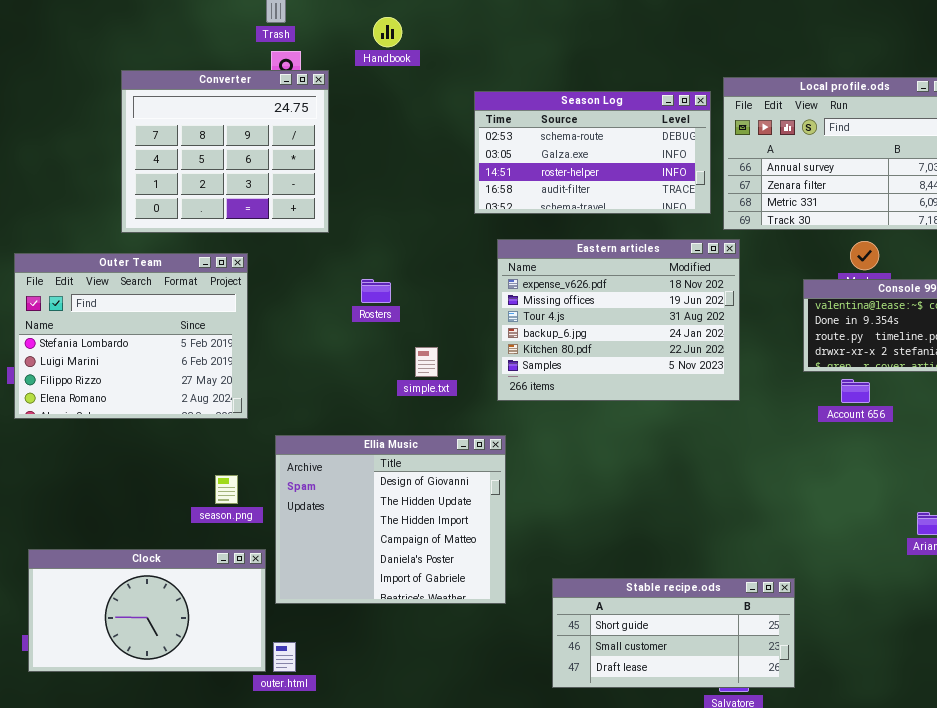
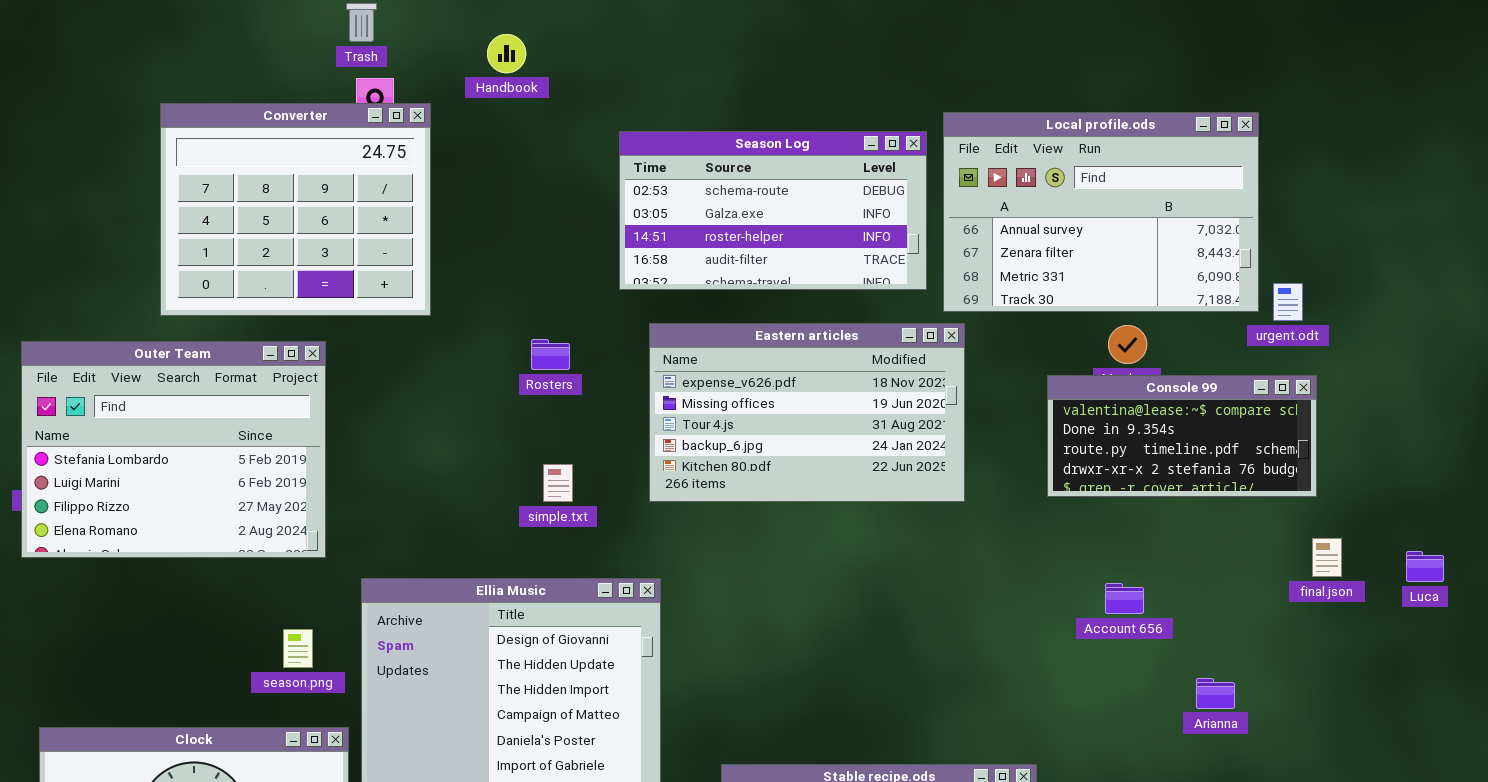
Eastern articles: [497,239,740,401] -> [649,323,965,502], resized
Rosters: [361,279,391,303] -> [531,339,570,370], moved
Account 656: [841,379,870,403] -> [1105,583,1144,614], moved

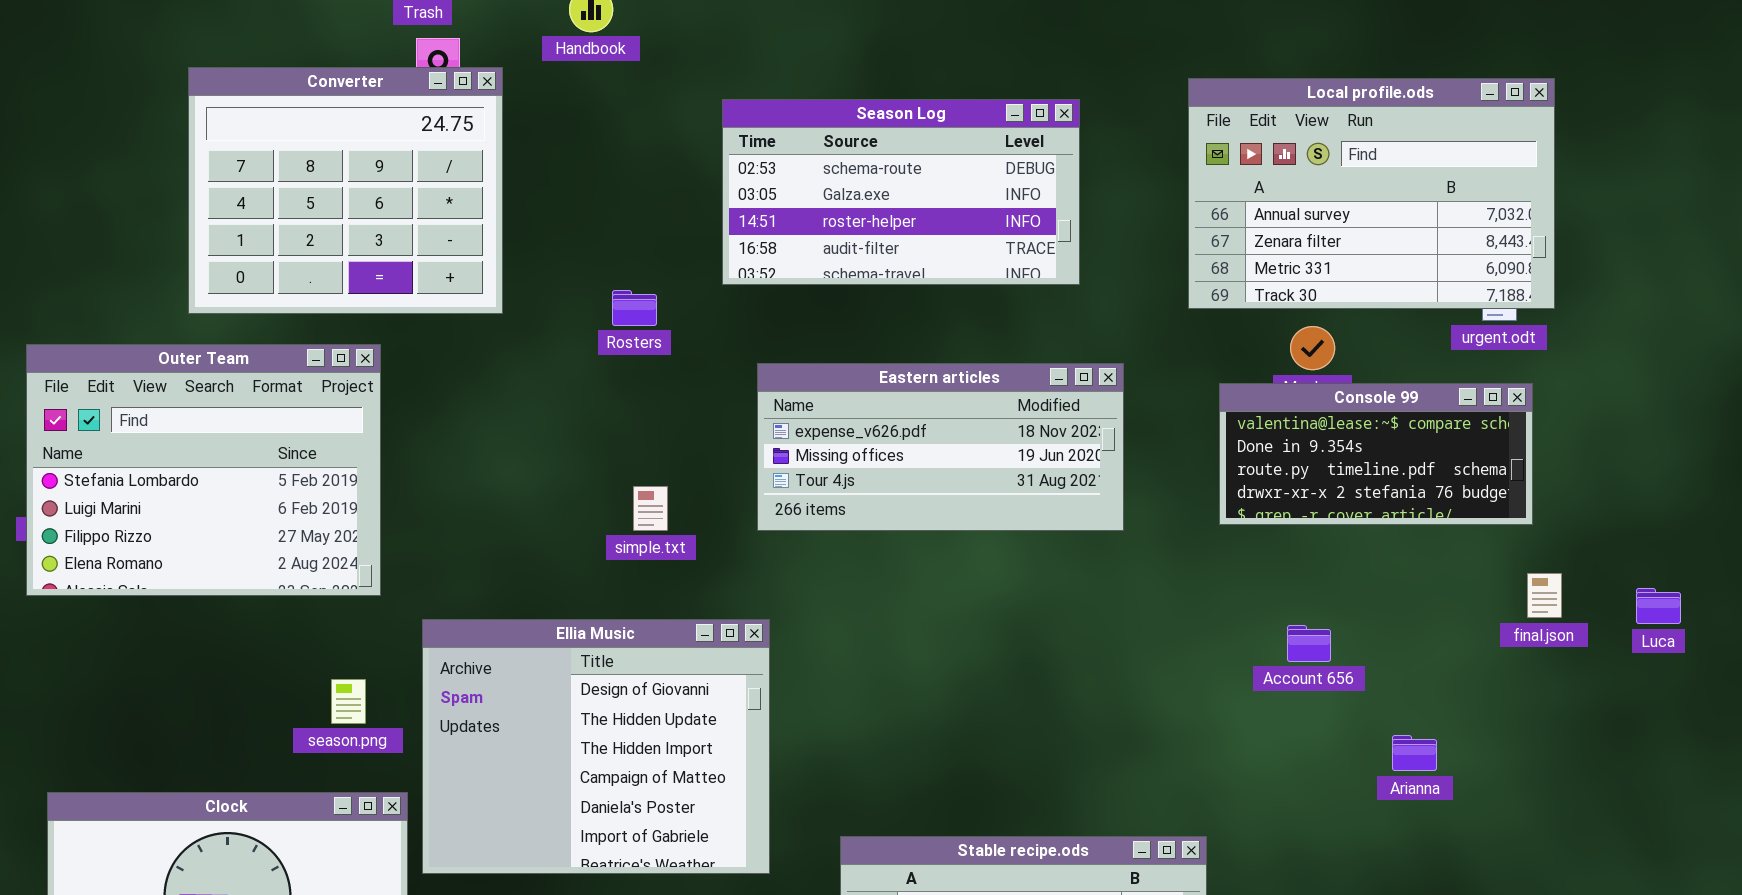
Local profile.ods: [943,112,1259,312] -> [1188,78,1555,309], moved
Eastern articles: [649,323,965,502] -> [757,363,1124,531], resized
Rosters: [531,339,570,370] -> [612,290,657,326], moved

